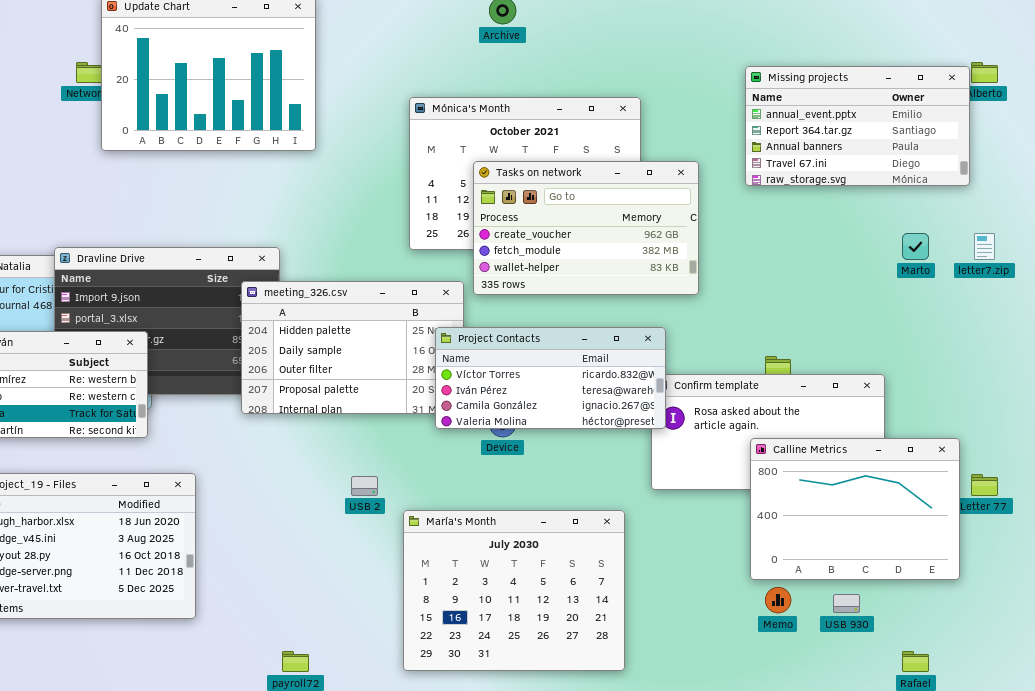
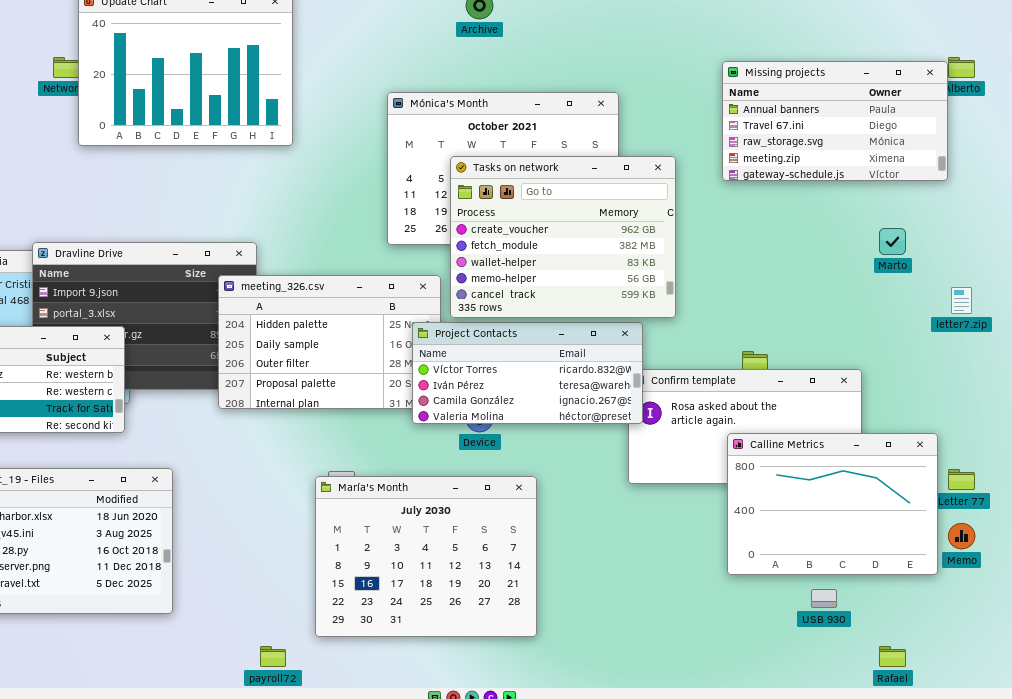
Missing projects: [745,66,970,186] -> [722,61,948,181], scrolled down 2 rows
Tasks on network: [473,161,699,295] -> [450,156,676,318], resized
letter7.zip: [974,233,995,260] -> [951,287,972,314], moved
María's Month: [403,510,625,671] -> [315,476,537,637], moved
Memo: [765,587,791,613] -> [948,523,975,549], moved

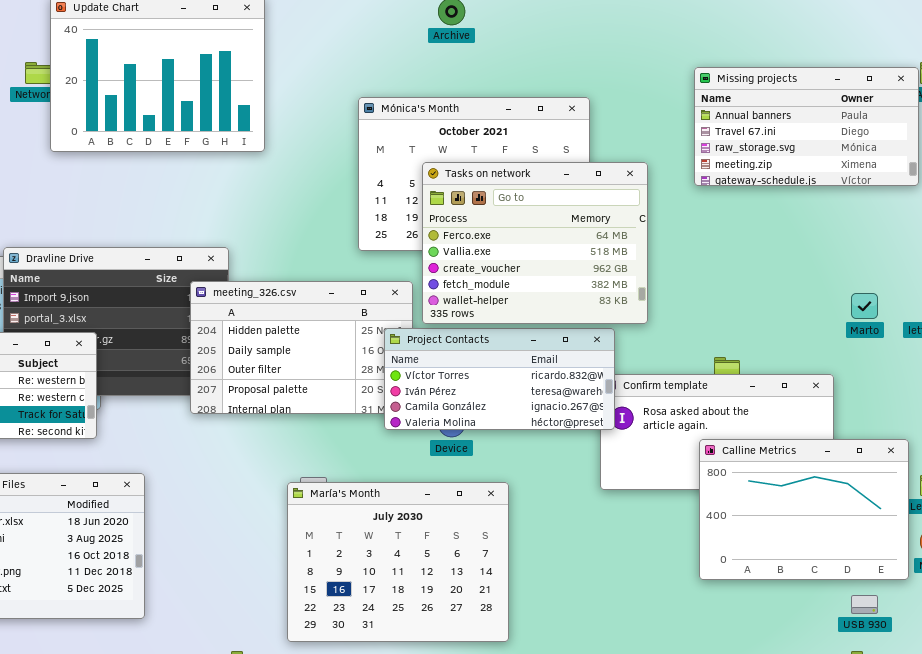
Tasks on network: [450,156,676,318] -> [422,162,648,324], scrolled up 2 rows
Marto: [879,228,906,255] -> [851,293,878,319], moved
USB 930: [811,589,837,608] -> [851,595,878,614], moved

